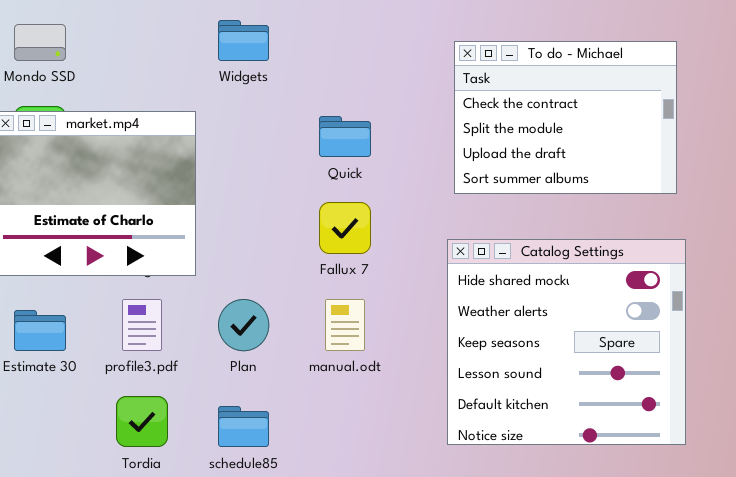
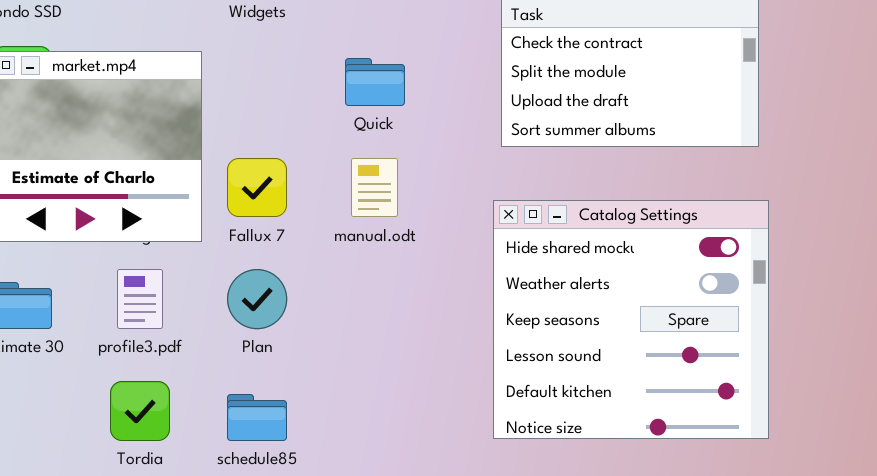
Fallux 7: [319,202,371,254] -> [227,158,287,217], moved
manual.odt: [325,299,365,351] -> [351,158,398,217], moved

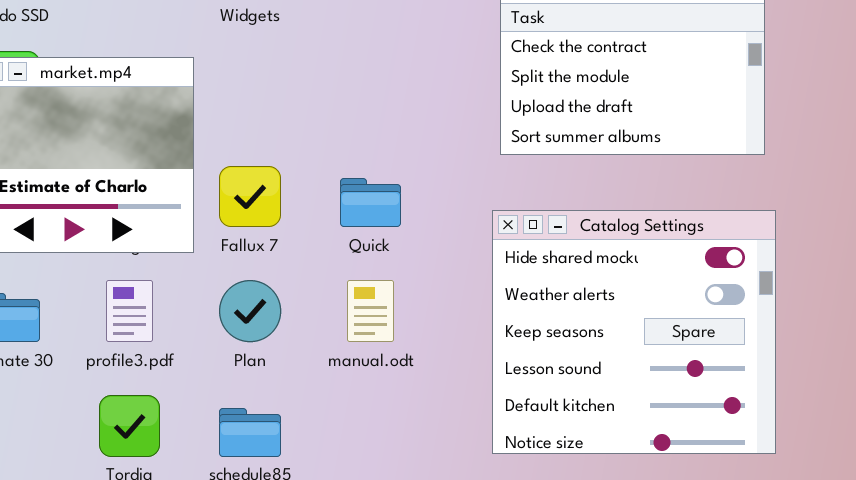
Quick: [345,58,405,106] -> [340,178,401,227], moved
manual.odt: [351,158,398,217] -> [347,280,394,342], moved

